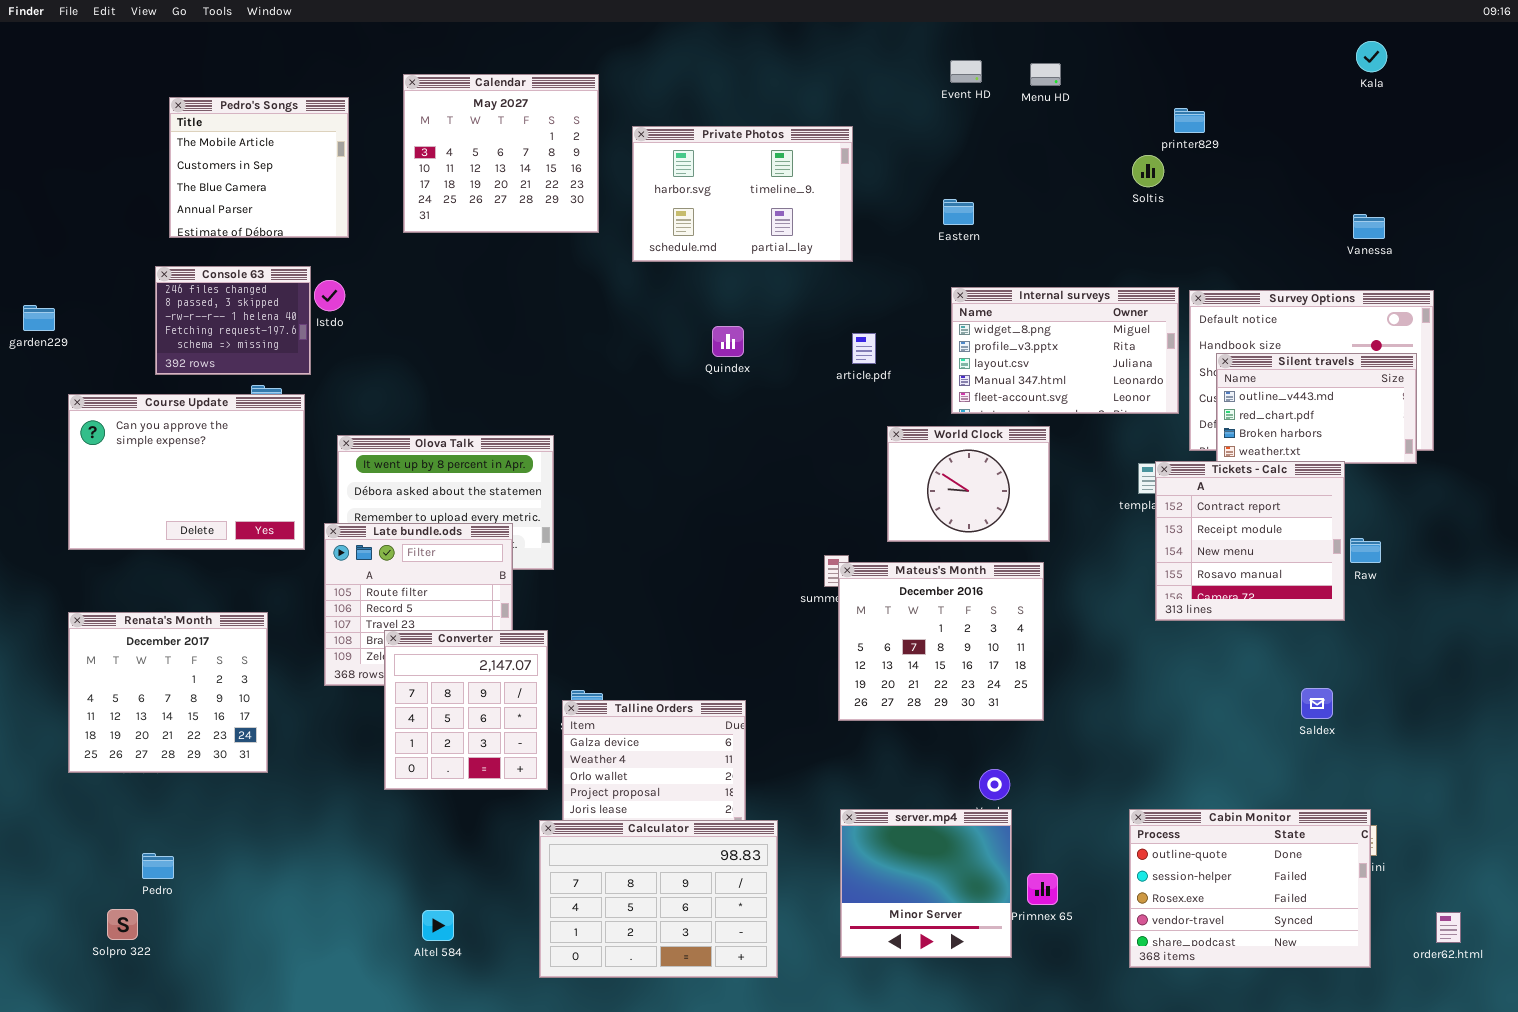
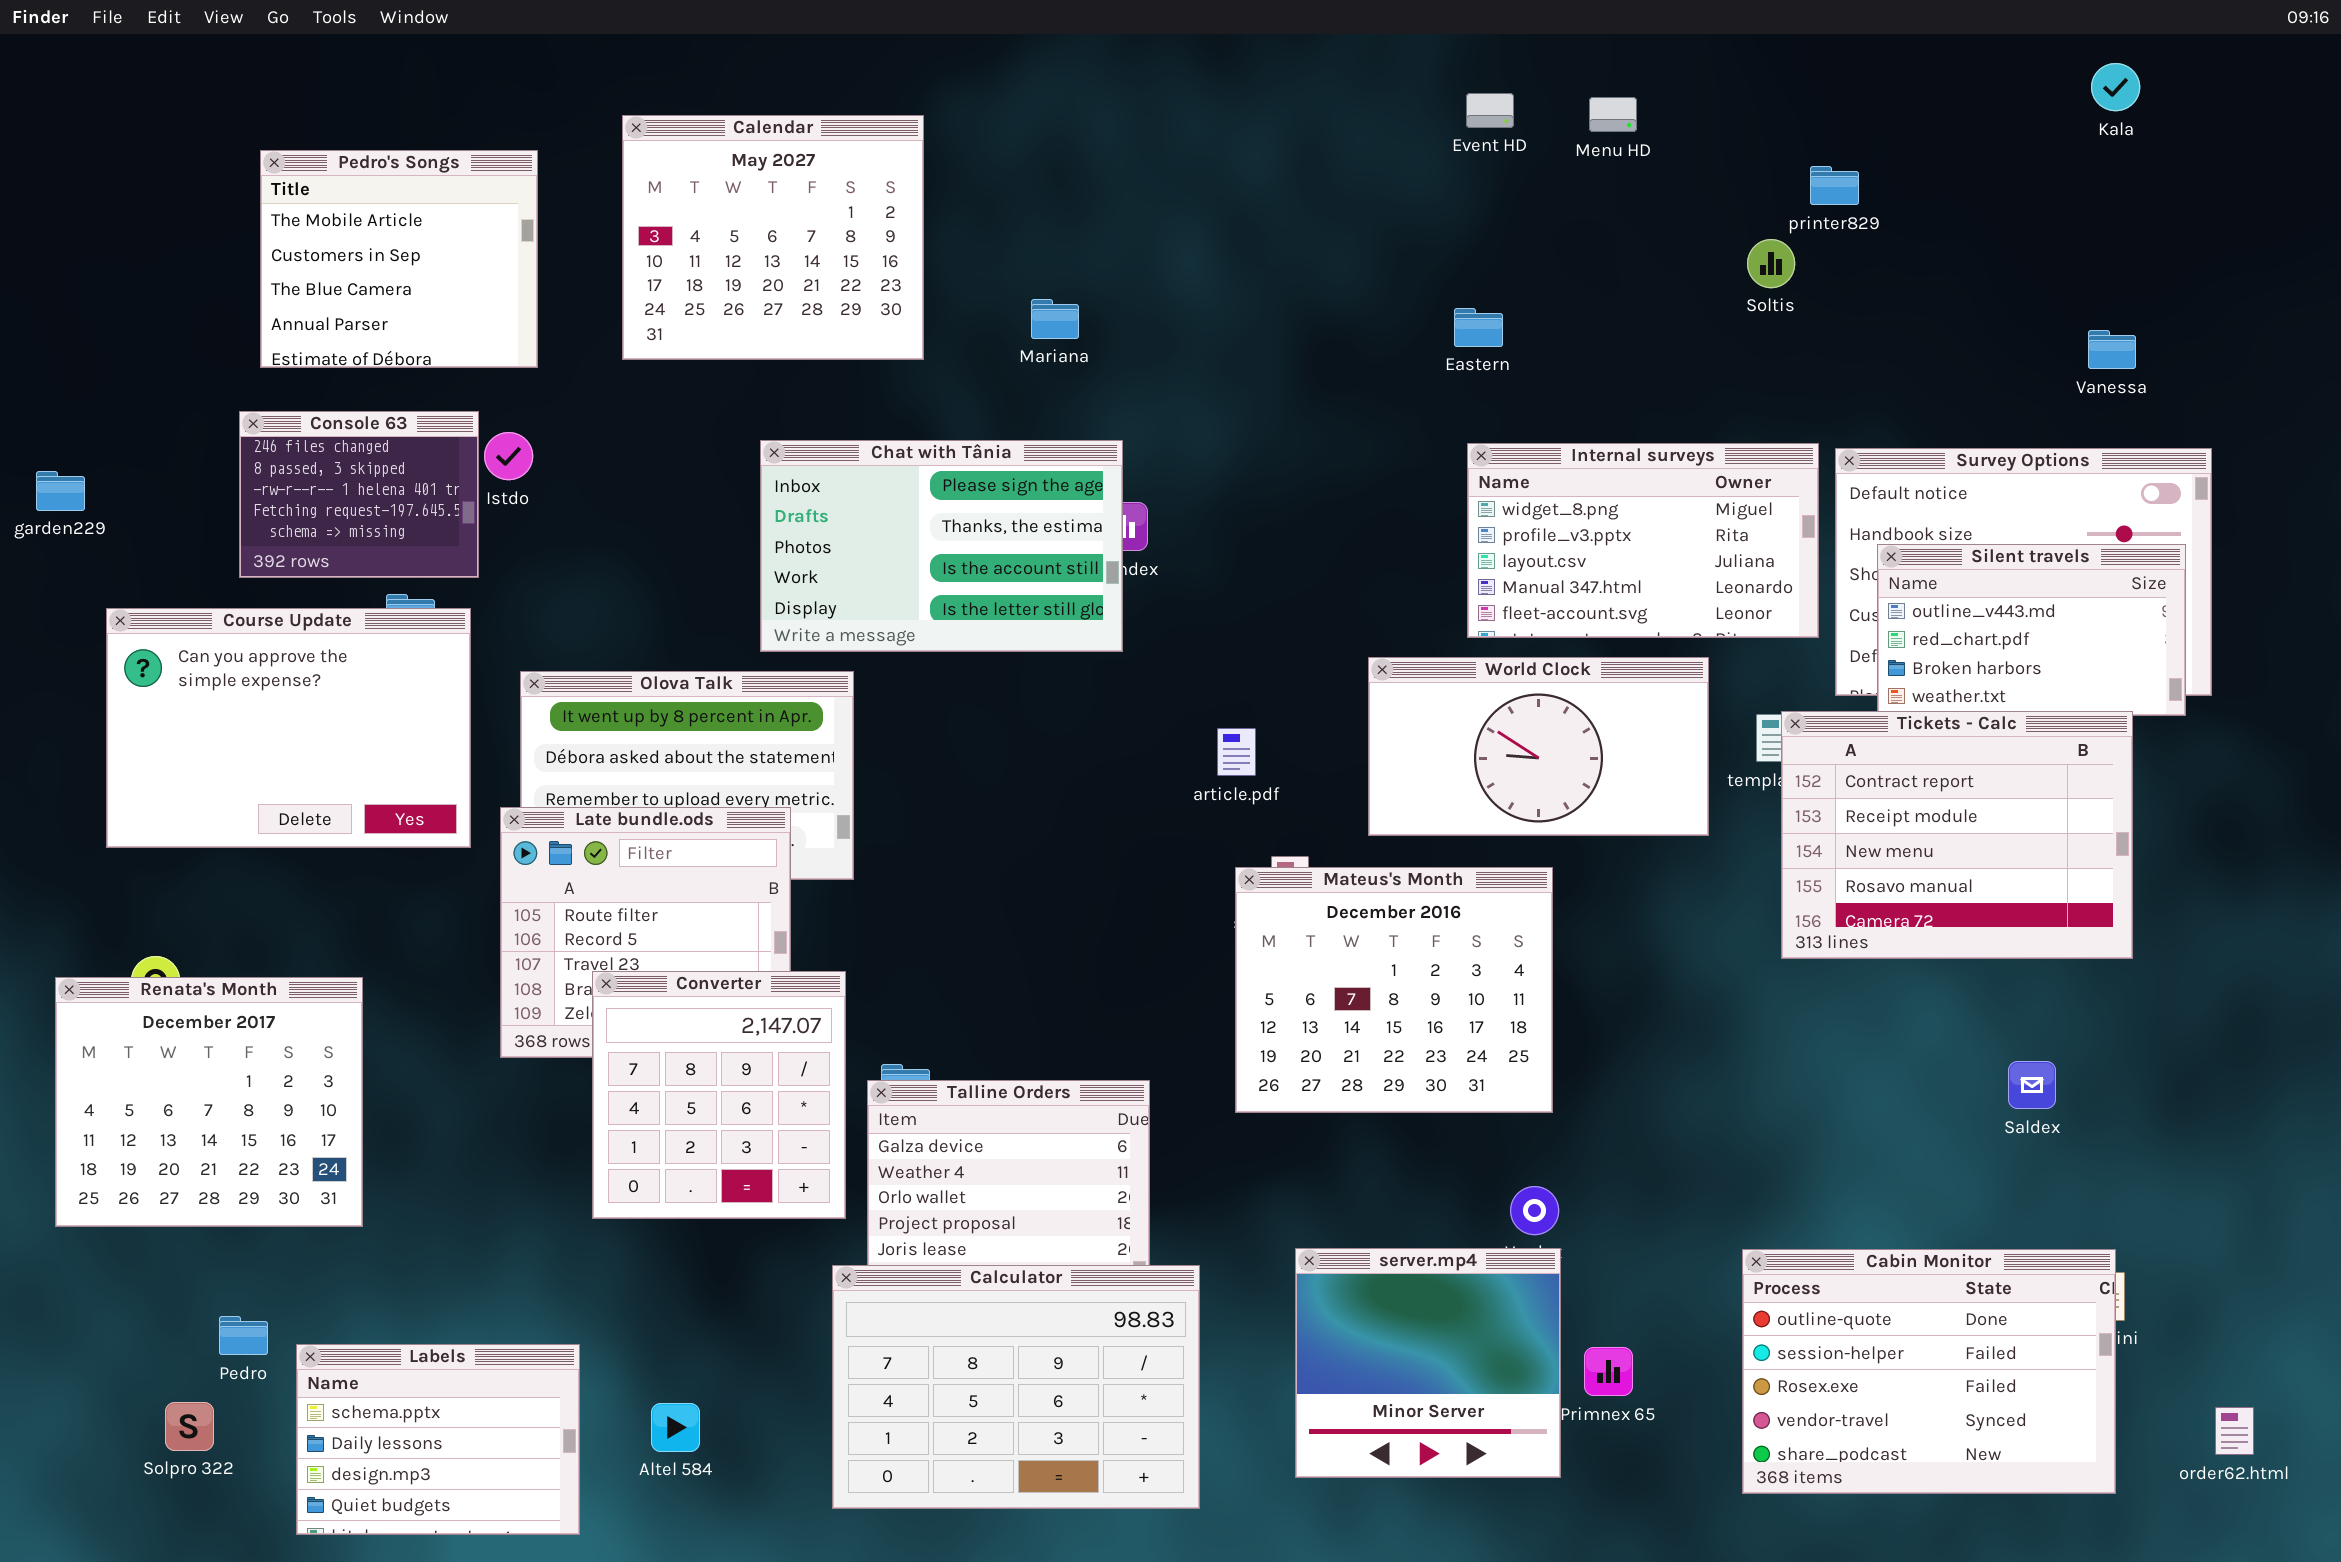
Private Photos: [632,126,853,262] -> none, closed
Chat with Tânia: none -> [760,440,1123,652], opened
article.pdf: [852,333,876,364] -> [1217,728,1256,776], moved
World Clock: [887,426,1050,542] -> [1368,657,1709,836], resized
Tickets - Calc: [1155,461,1345,621] -> [1781,711,2133,959], resized
Mateus's Month: [838,562,1044,721] -> [1235,867,1553,1113], moved
Renata's Month: [68,612,268,773] -> [55,977,363,1227], moved
Labels: none -> [296,1344,580,1535], opened

